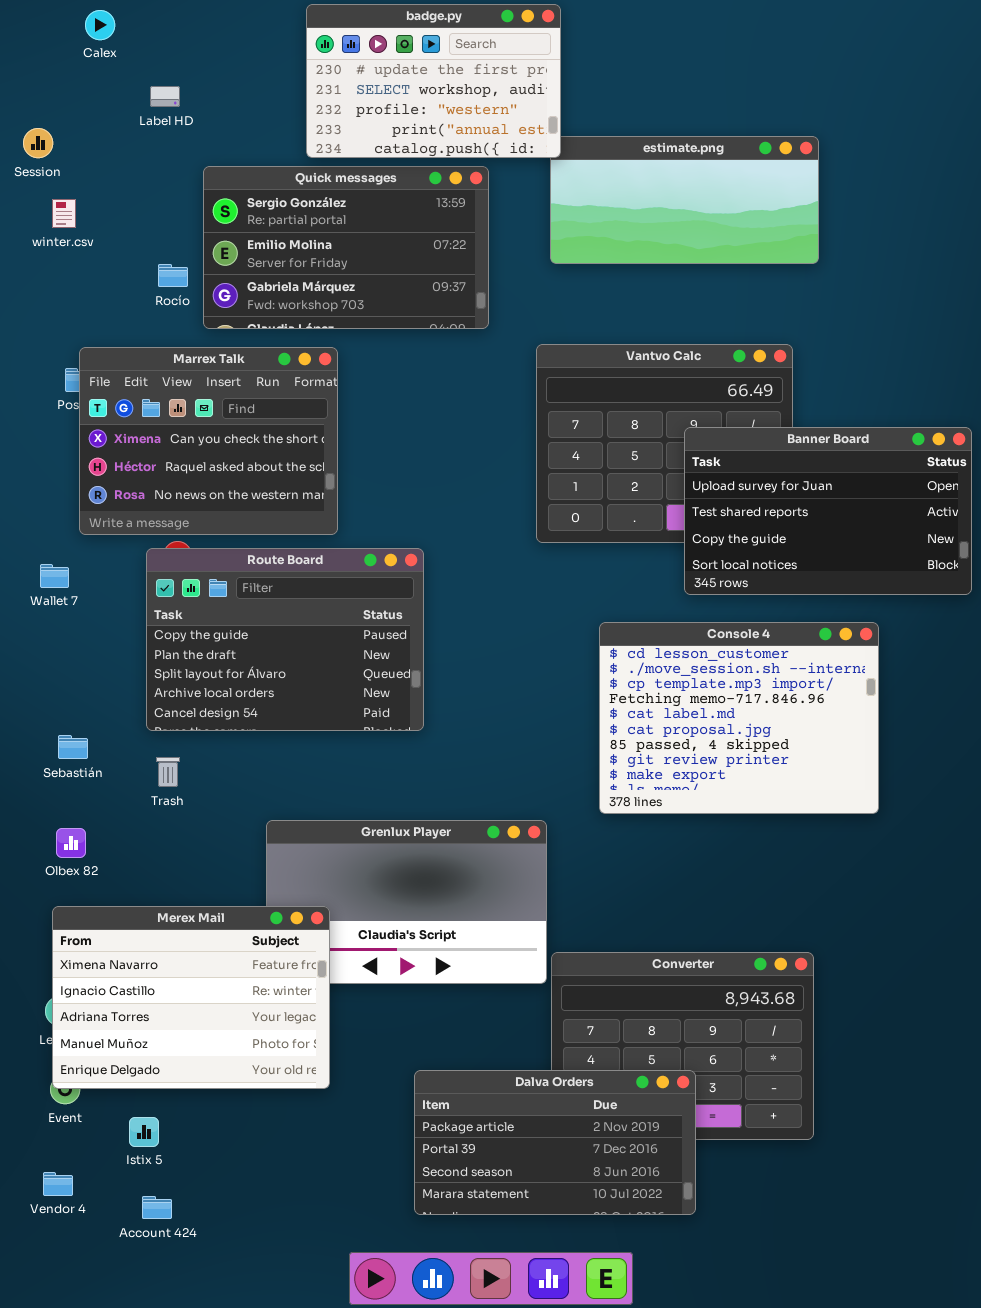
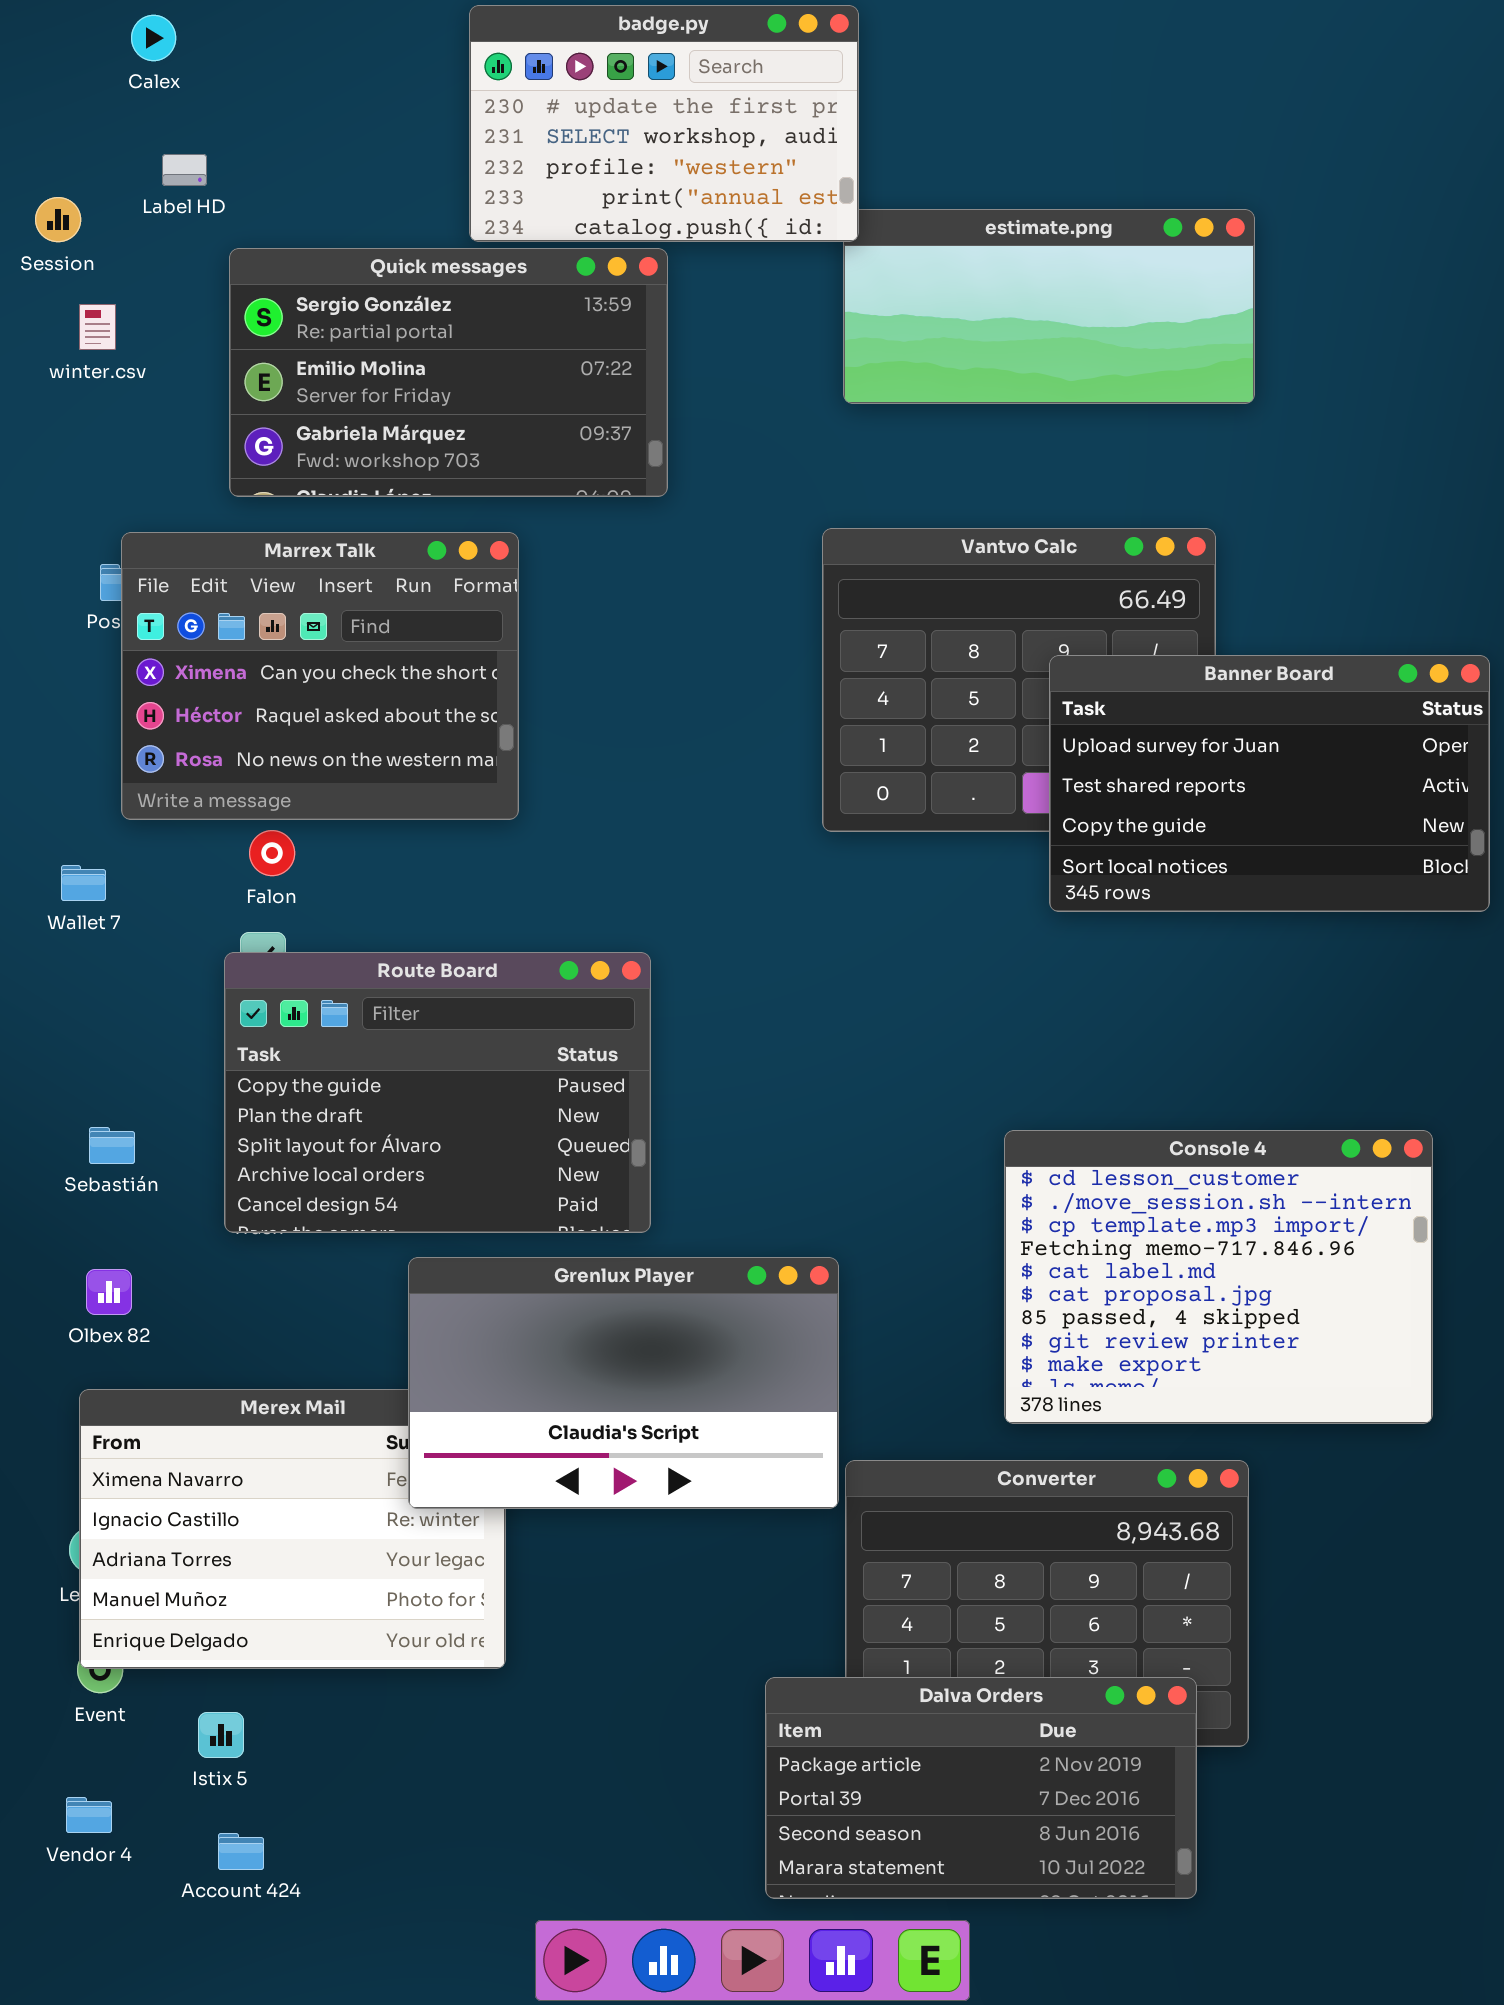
Label HD: [150,86,180,107] -> [162,154,207,186], moved
Quick messages: [203,166,489,329] -> [229,248,668,497], moved
Route Board: [146,548,424,731] -> [224,952,651,1233], moved
Console 4: [599,622,879,814] -> [1004,1130,1433,1424], moved
Grenlux Player: [266,820,547,984] -> [408,1257,839,1509], raised
Dalva Orders: [414,1070,696,1215] -> [765,1677,1197,1899], moved

